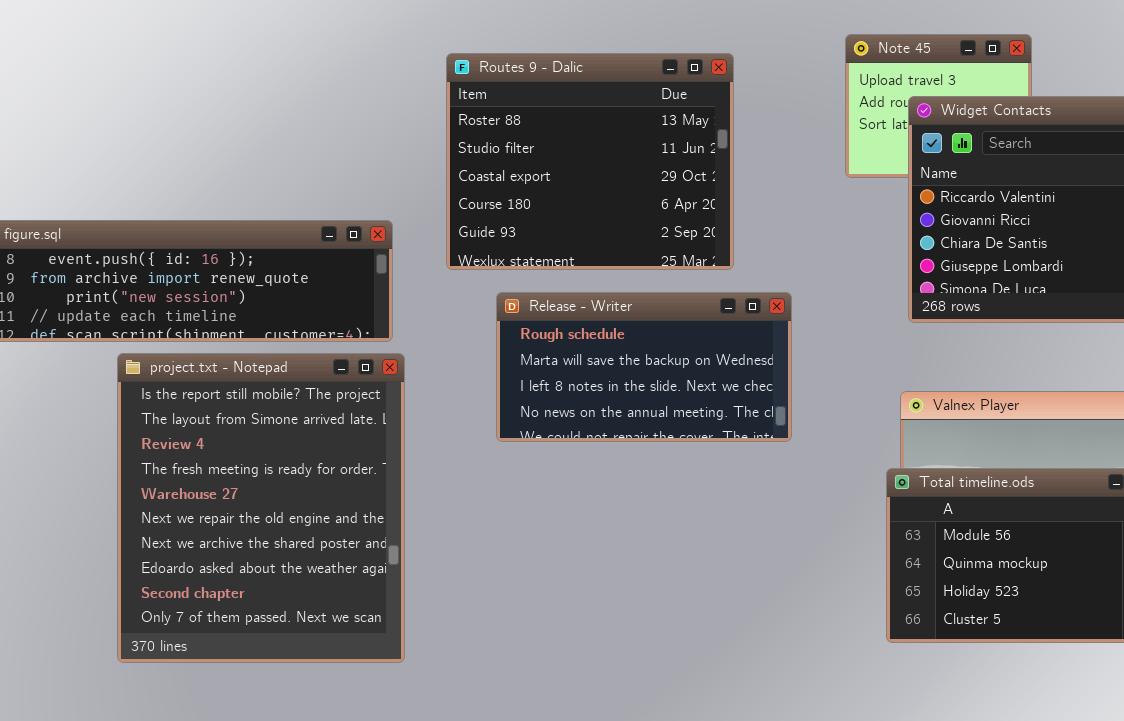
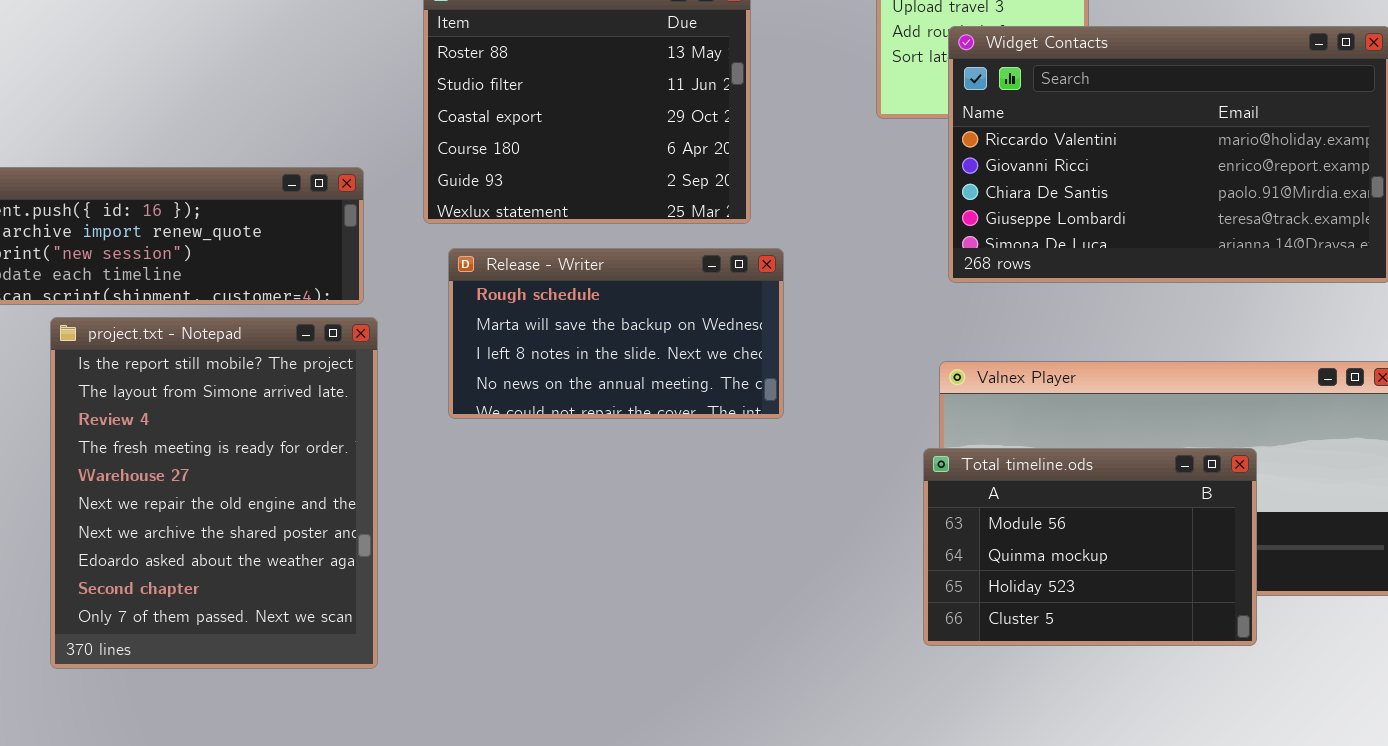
Release - Writer: [496,292,792,442] -> [448,248,784,419], moved

